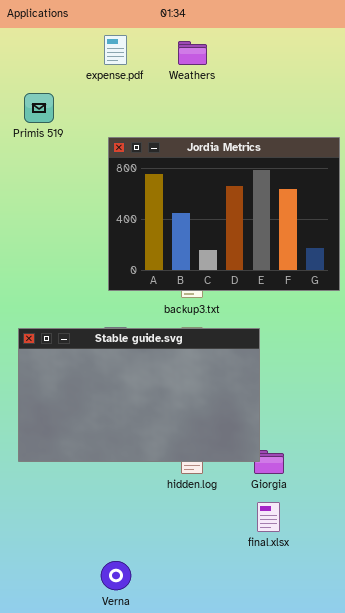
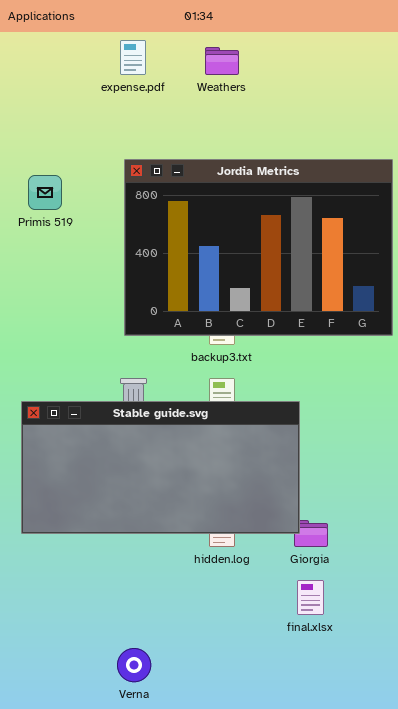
Primis 519: [24,93,54,123] -> [28,175,62,210], moved
Stable guide.svg: [18,328,260,462] -> [21,401,300,534], resized

